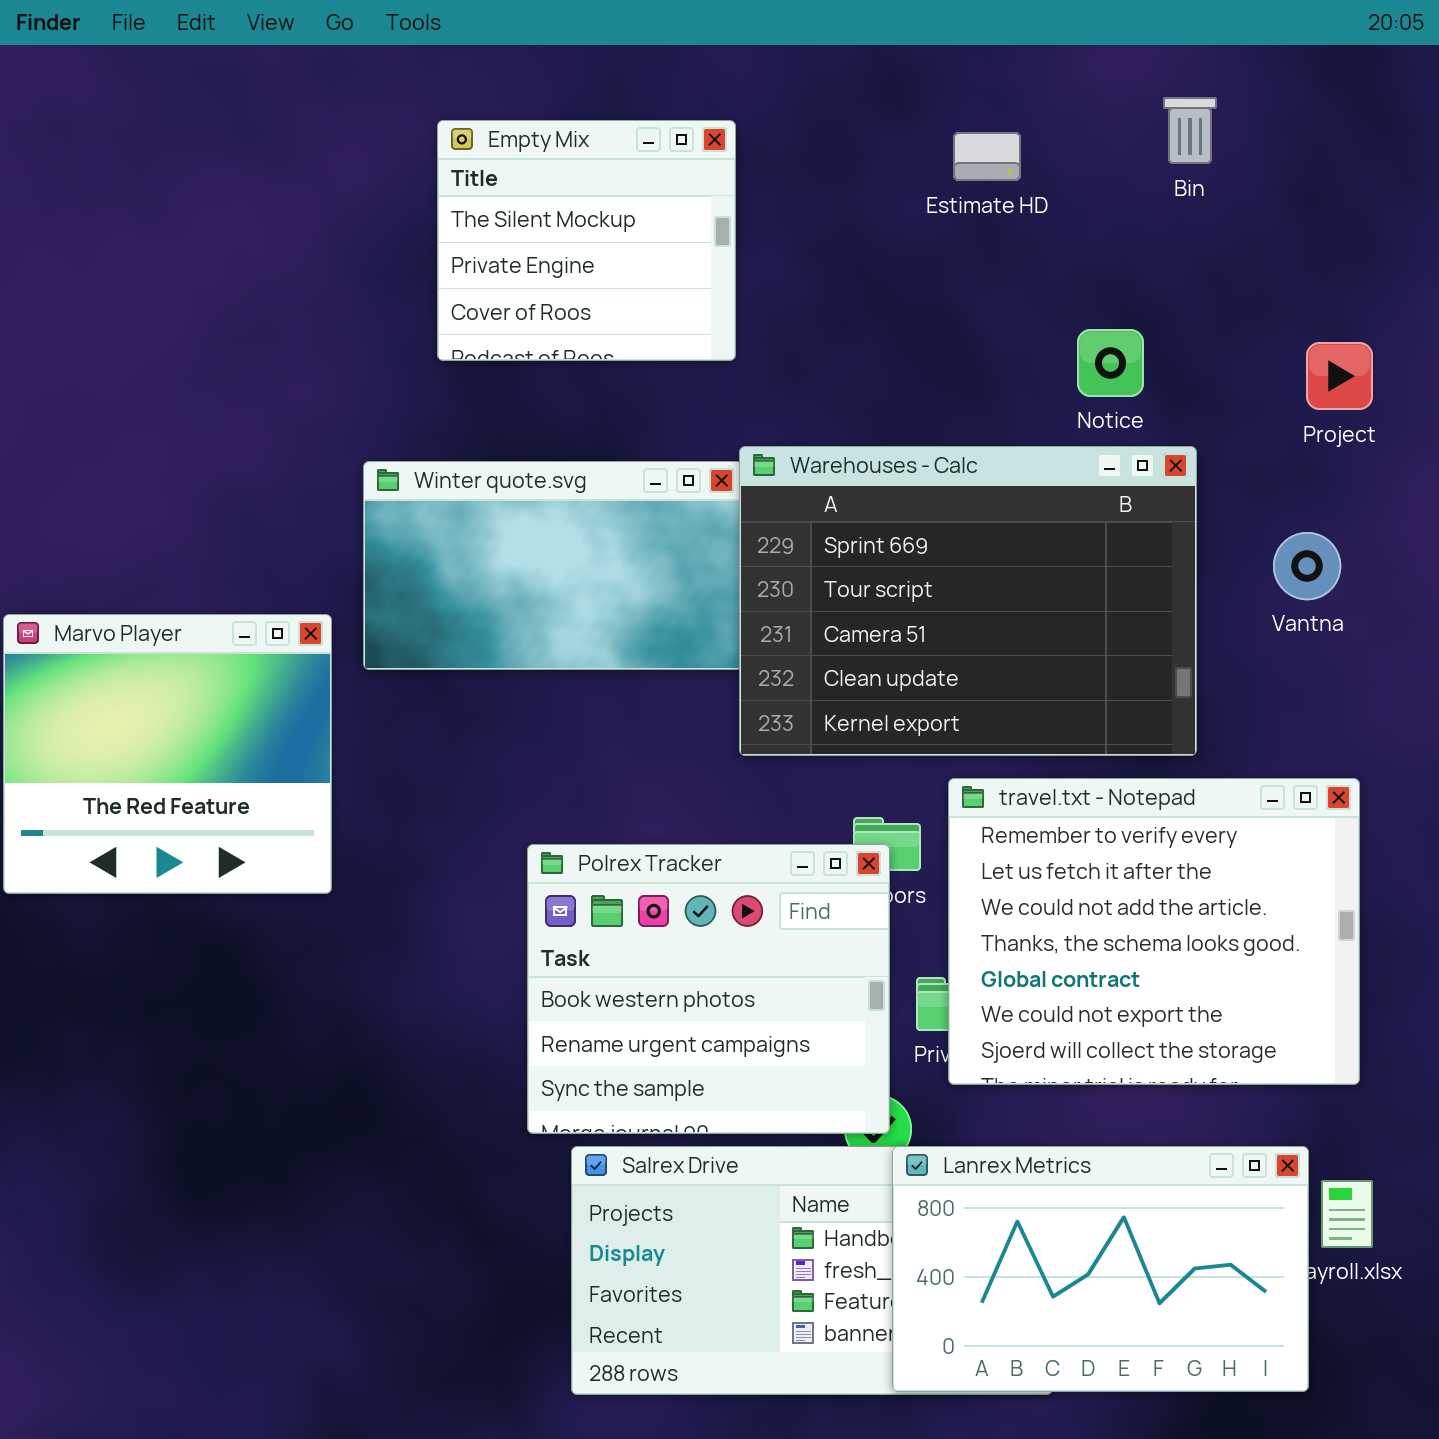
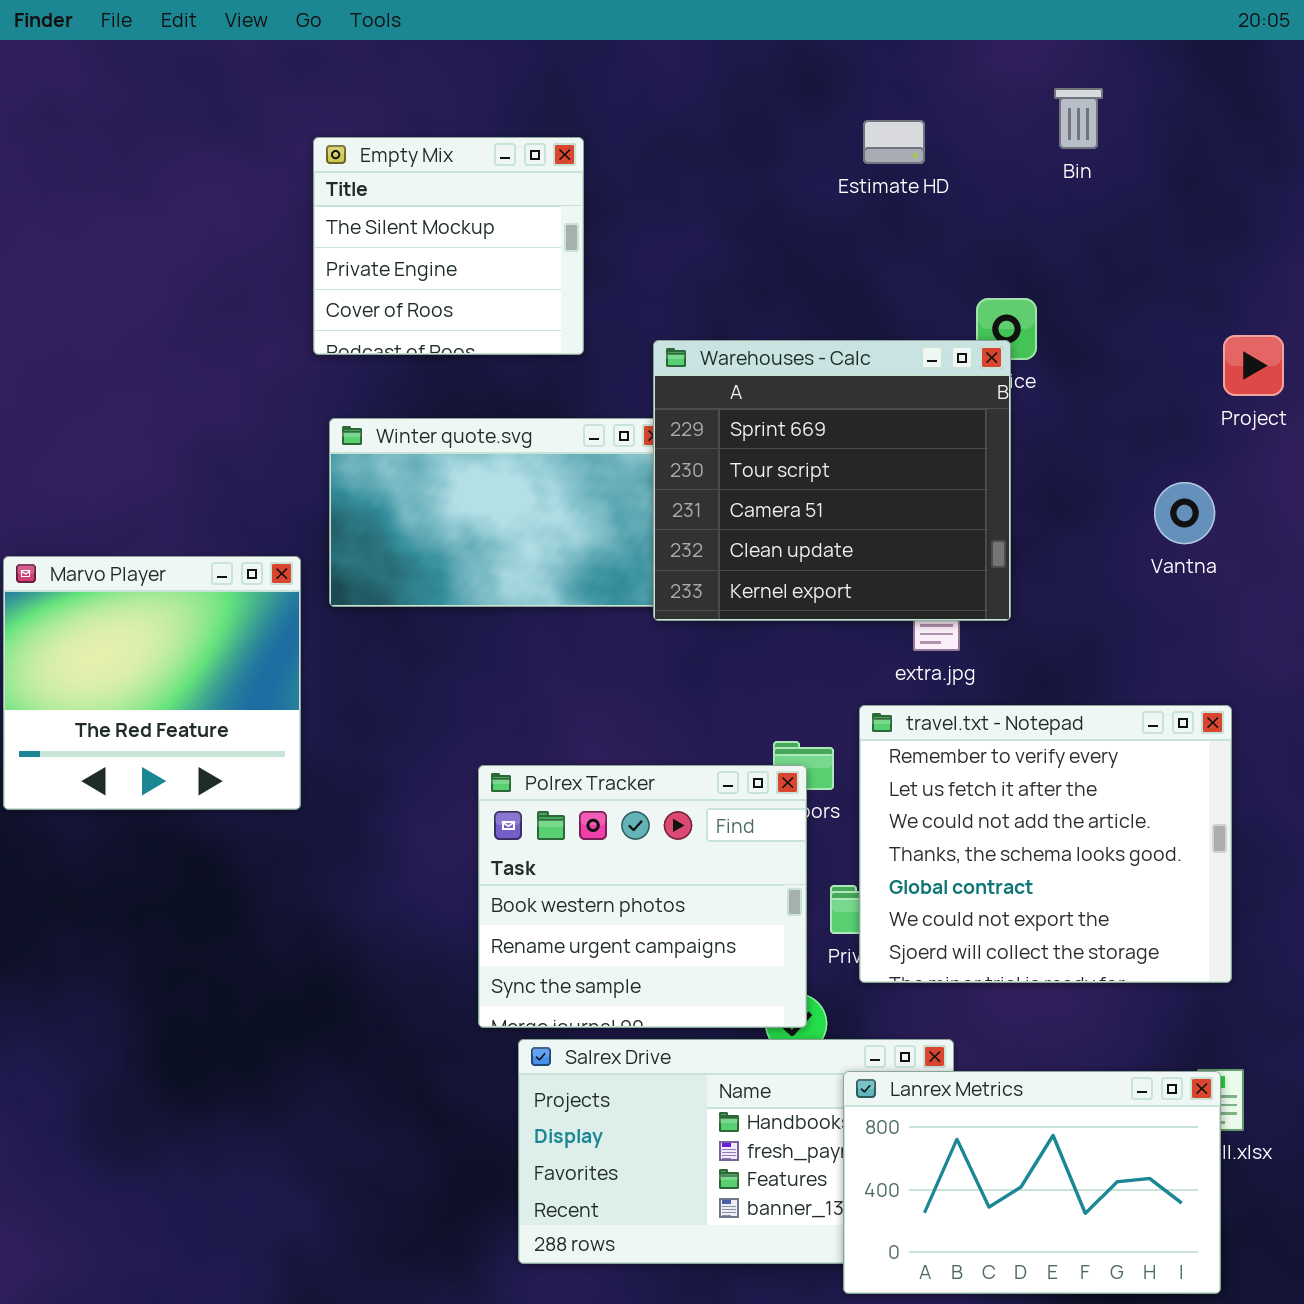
Empty Mix: [437,120,736,361] -> [313,137,584,355], moved
Project: [1306,342,1373,410] -> [1223,335,1284,396], moved
Warehouses - Calc: [739,446,1197,756] -> [653,340,1011,621], moved, resized
Lanrex Metrics: [892,1146,1309,1392] -> [843,1071,1221,1294], moved

